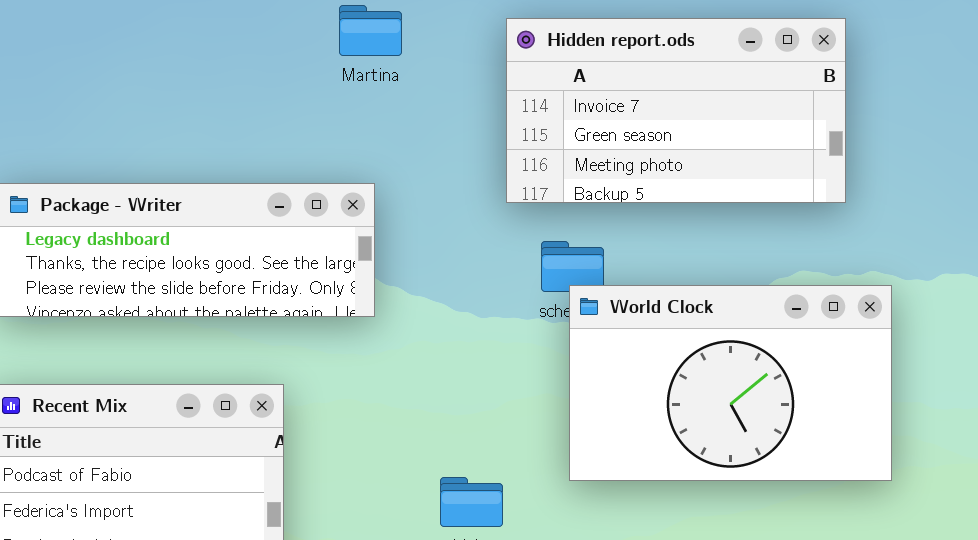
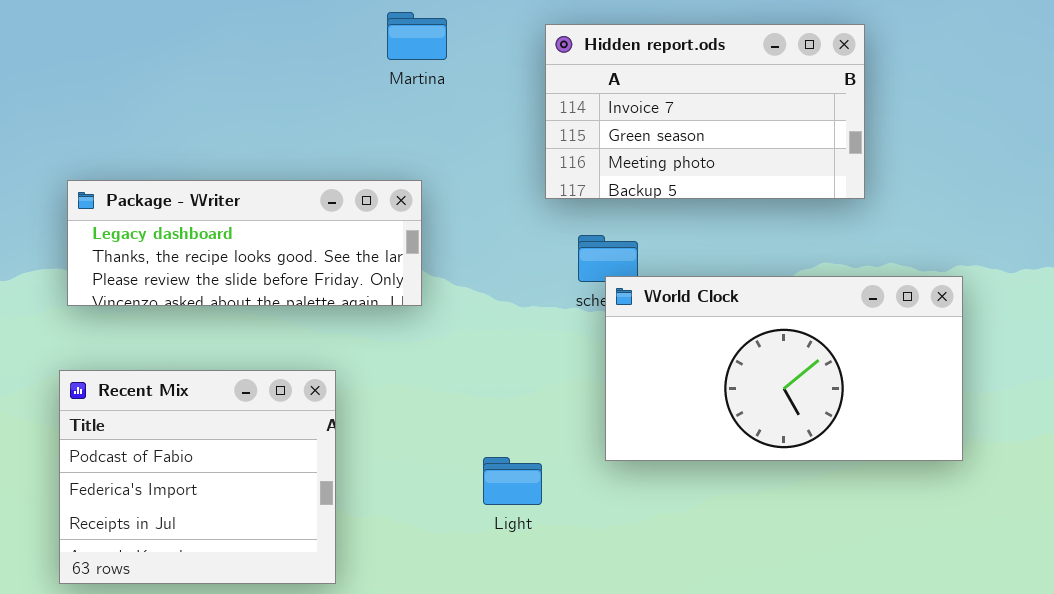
World Clock: [569,285,892,481] -> [605,276,963,461], resized

